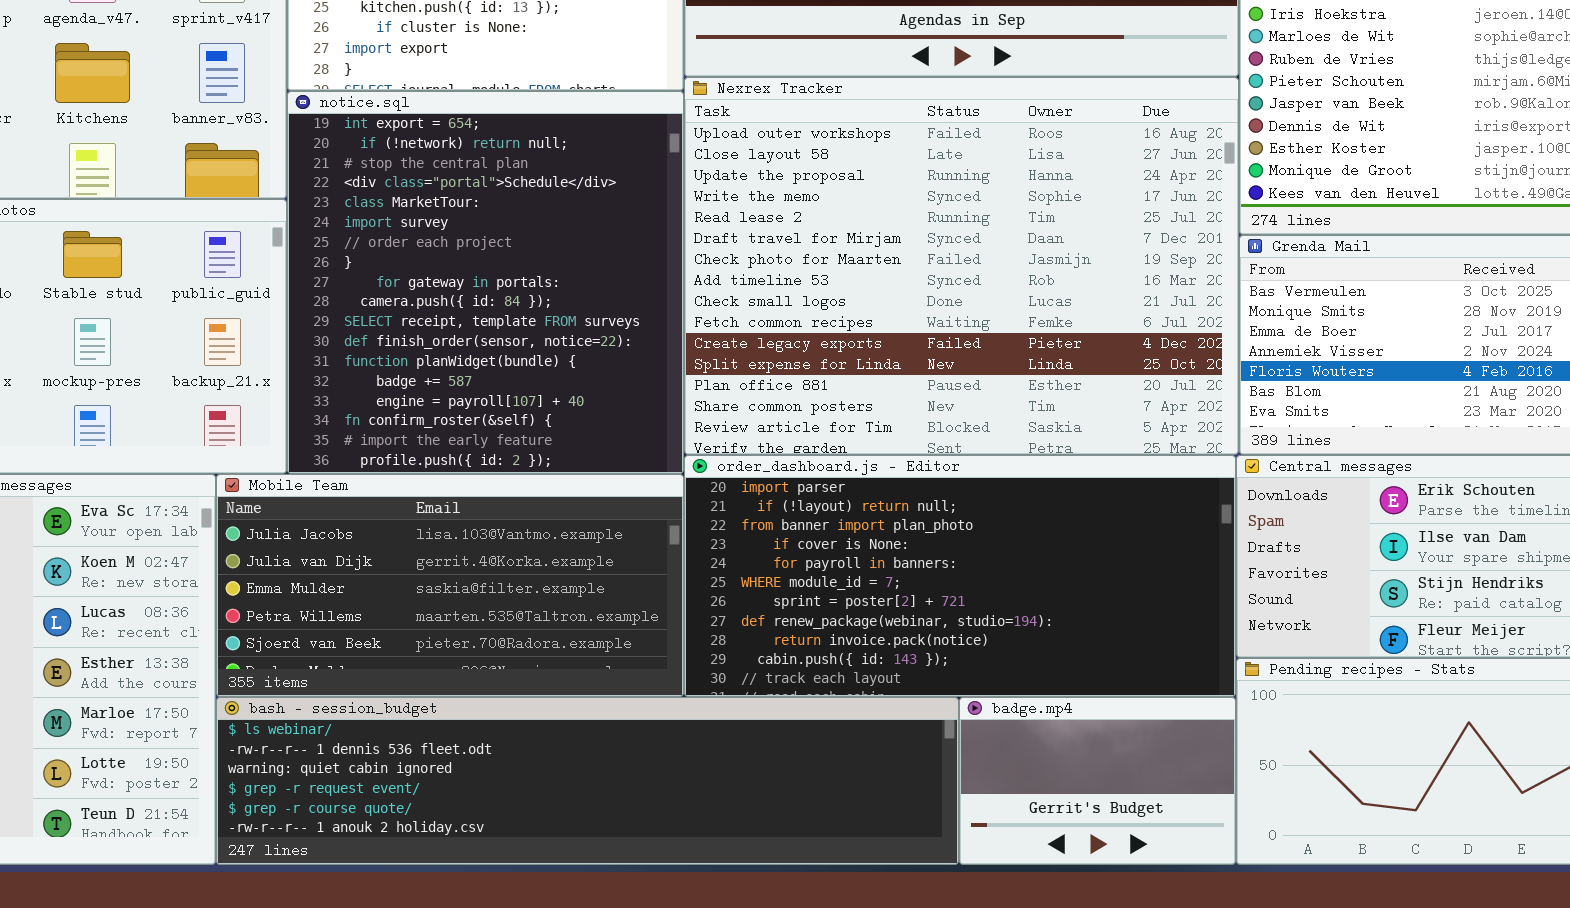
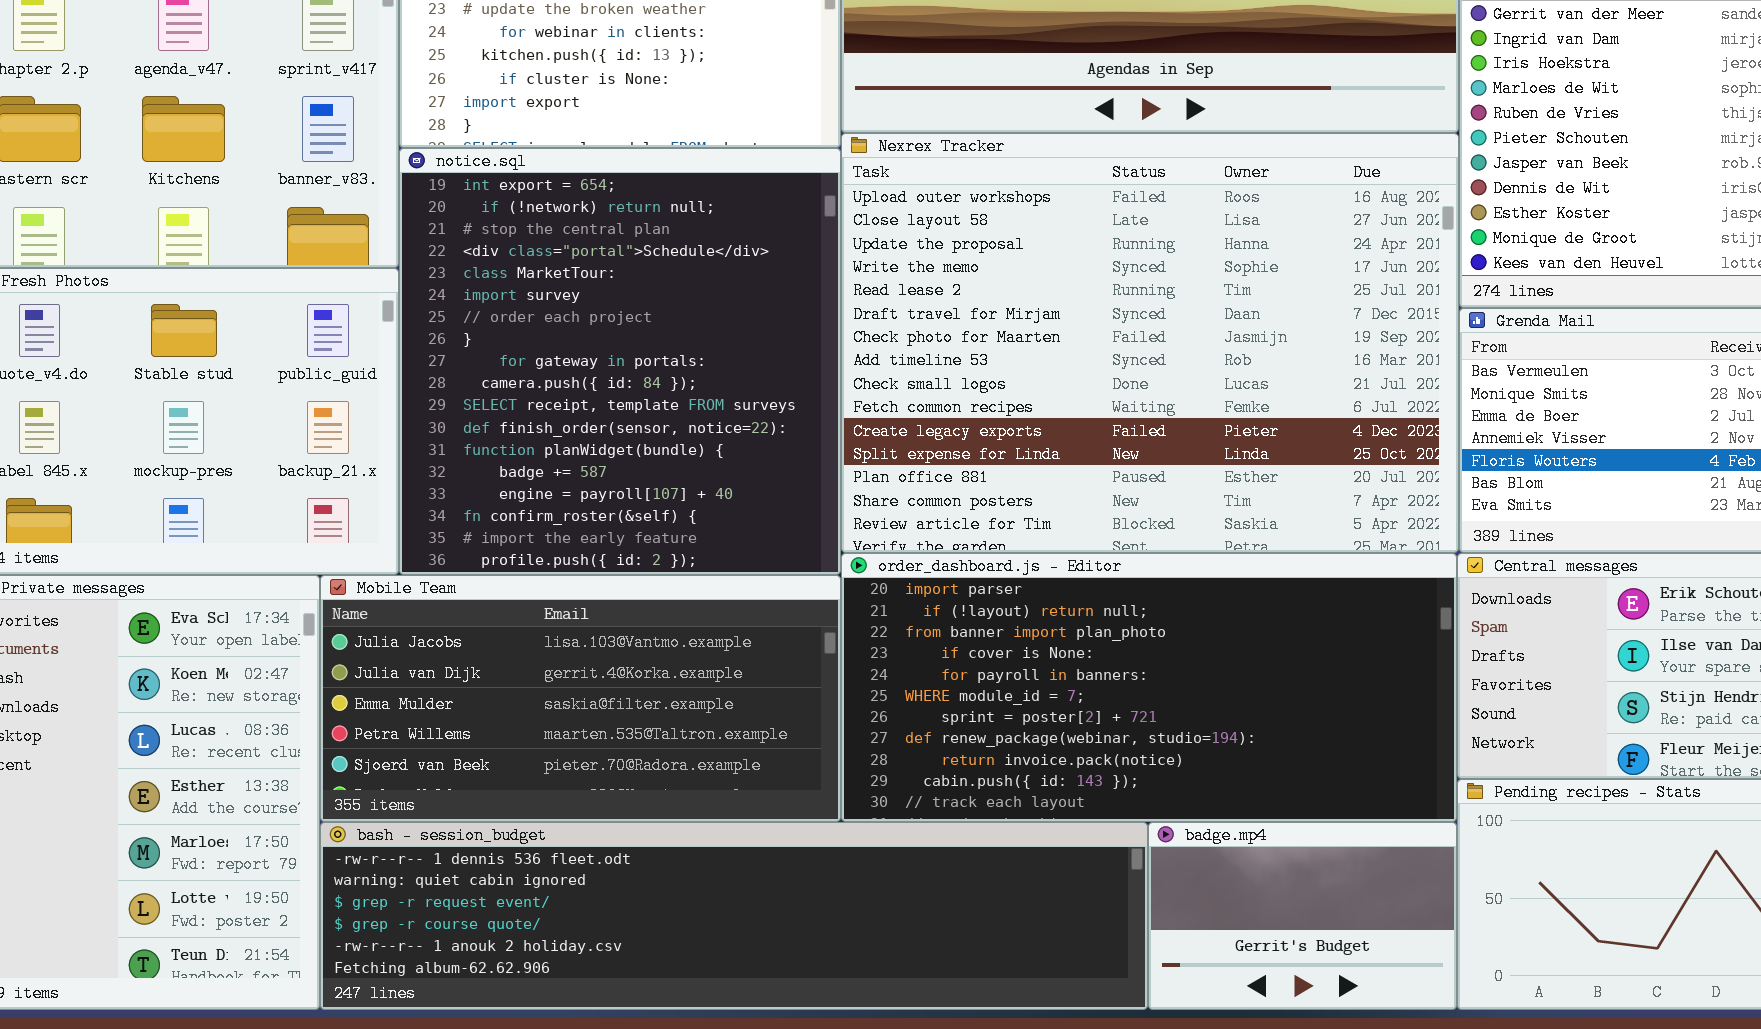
bash - session_budget: [216,697,959,865] -> [320,822,1148,1010], scrolled down 1 row

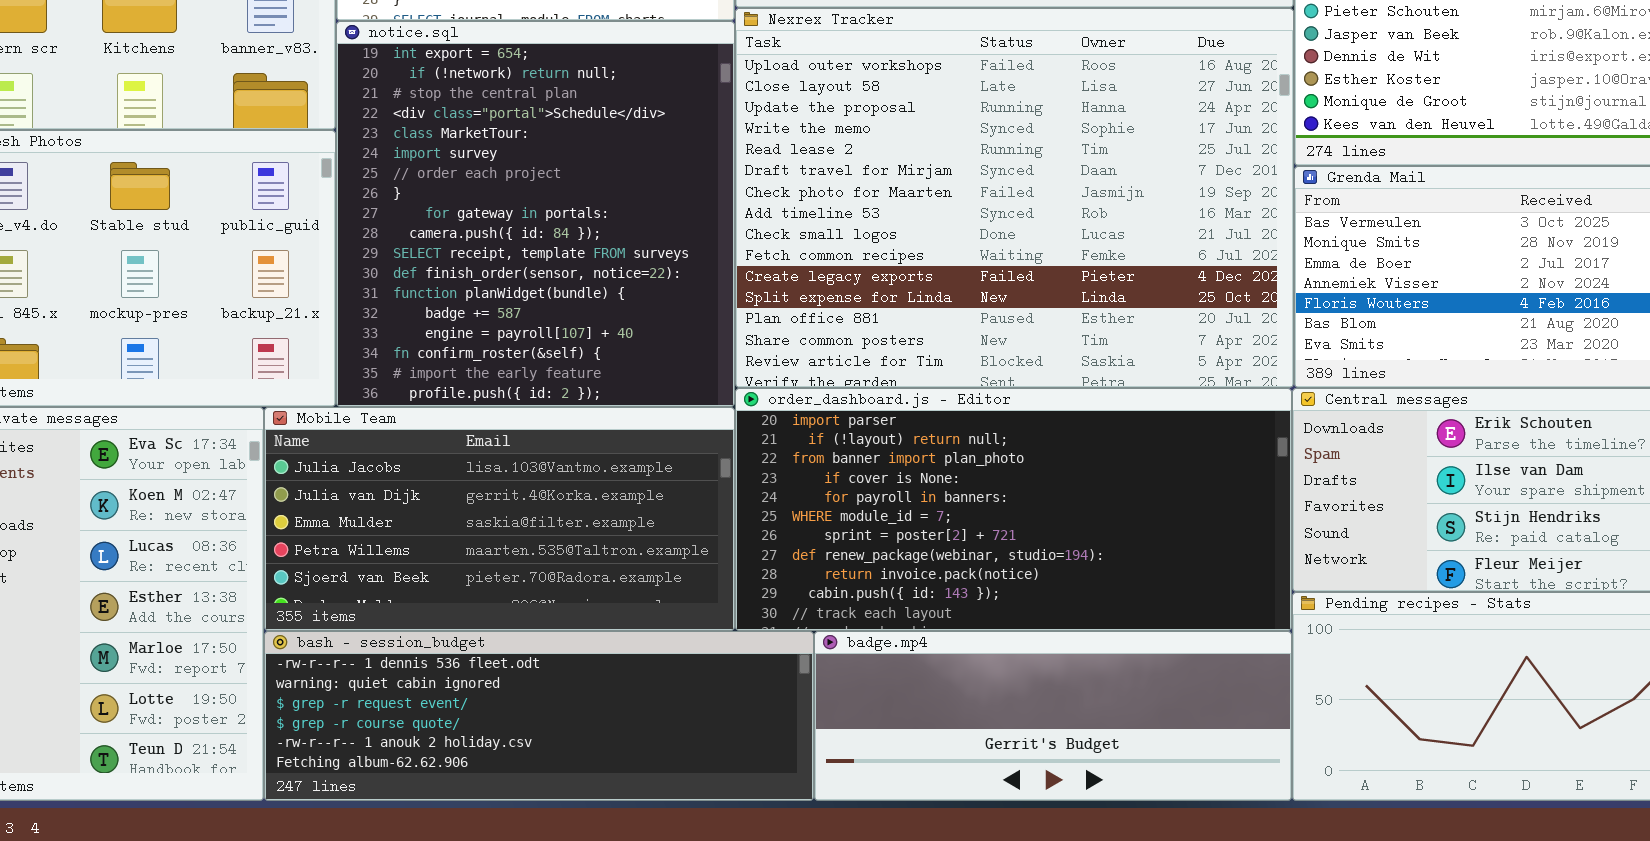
bash - session_budget: [320,822,1148,1010] -> [264,631,814,801], resized
badge.mp4: [1148,822,1457,1010] -> [814,631,1292,801], resized

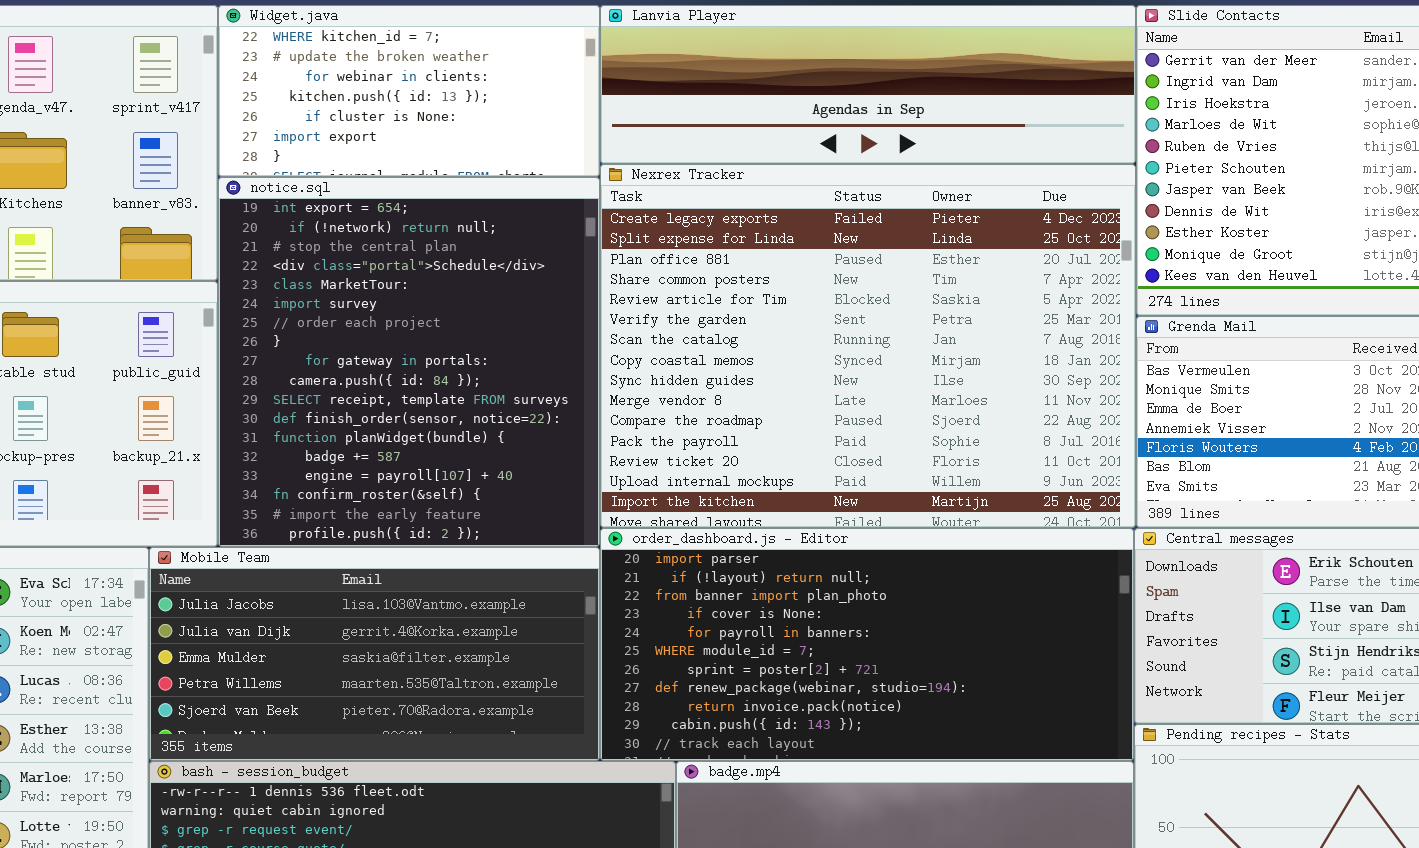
Nexrex Tracker: [735,8,1294,388] -> [600,164,1136,528], scrolled down 10 rows

